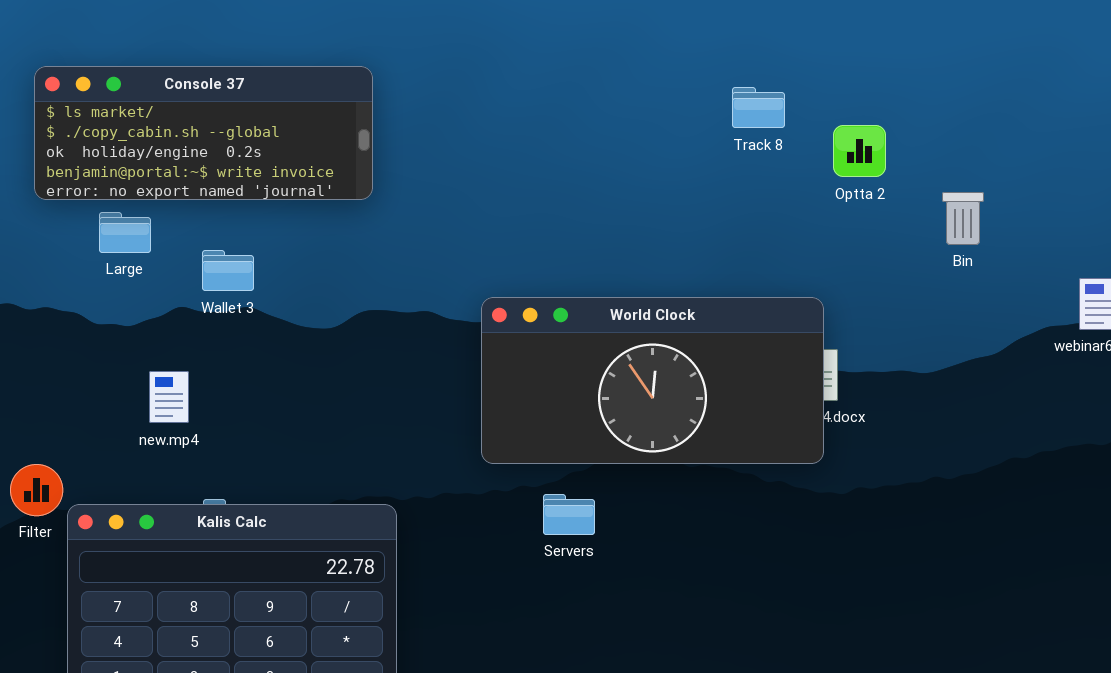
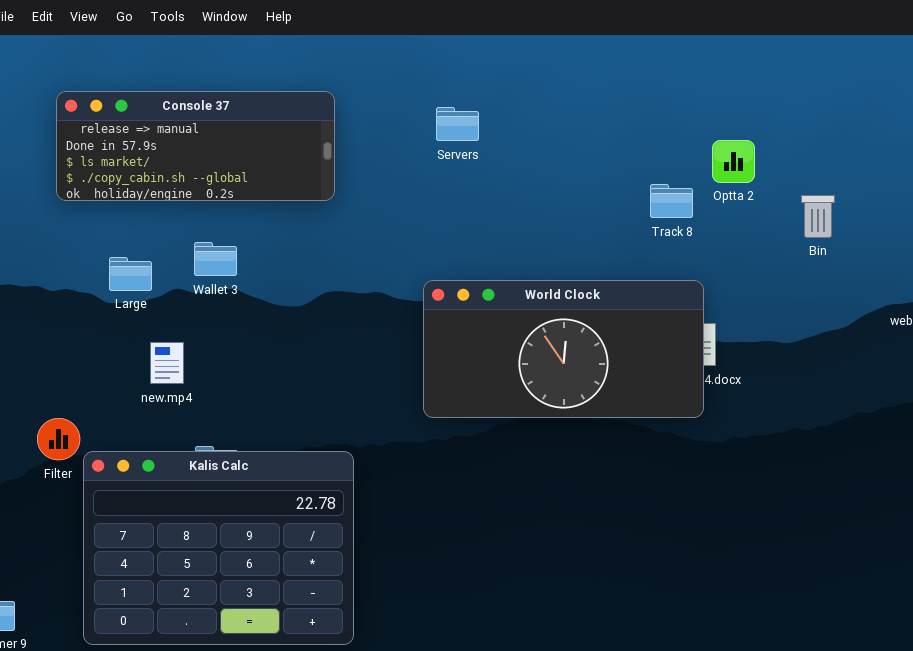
Console 37: [34,66,373,200] -> [56,91,335,201], scrolled up 2 rows
Track 8: [732,87,785,128] -> [650,184,693,218], moved
Large: [99,212,151,253] -> [109,257,152,291], moved
Servers: [543,494,595,535] -> [436,107,479,141], moved

